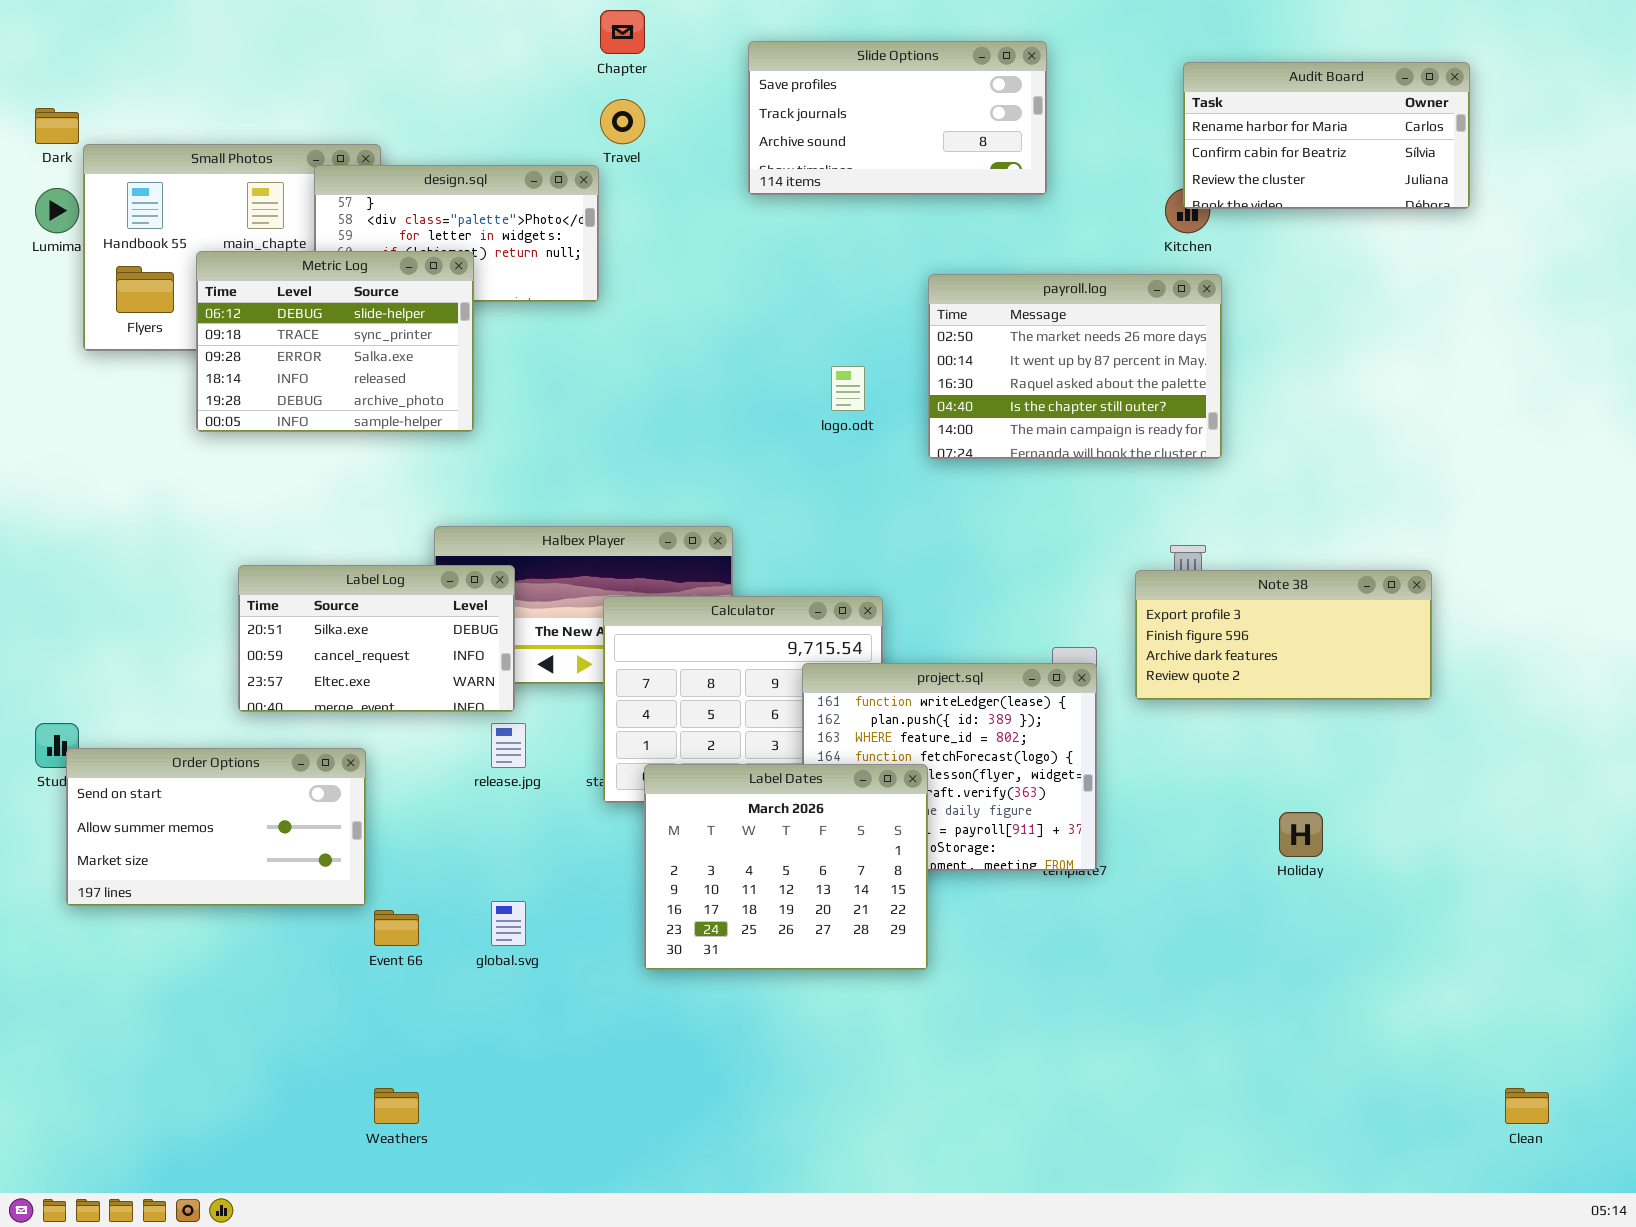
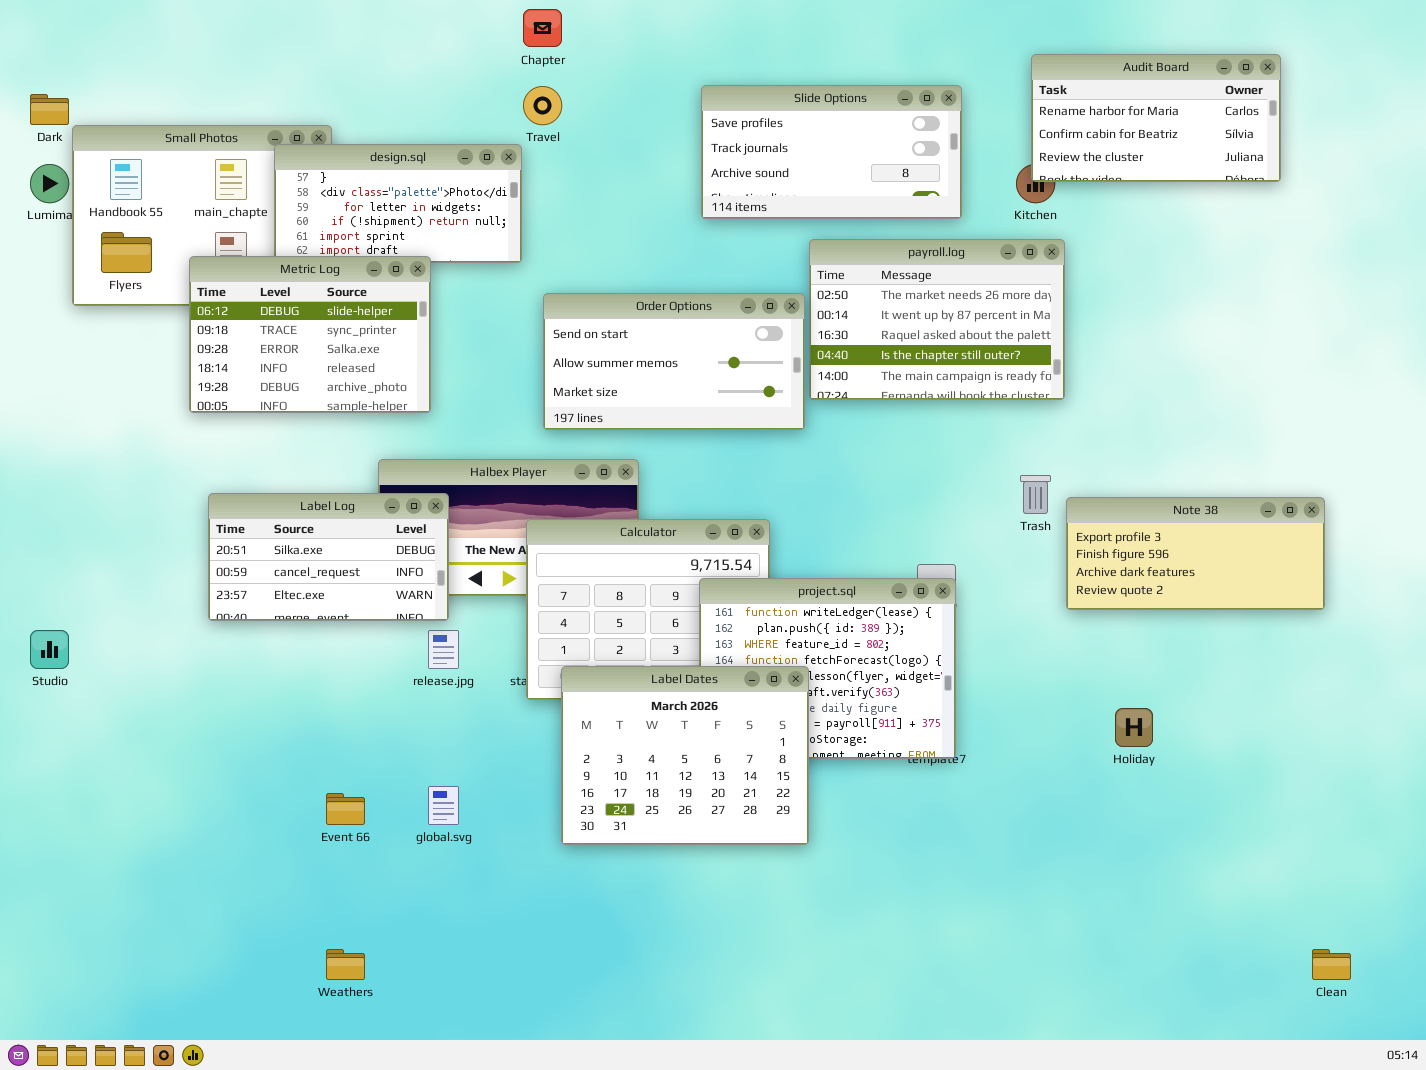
Slide Options: [748,41,1047,195] -> [701,85,962,219], moved
Metric Log: [196,251,474,432] -> [189,256,431,413], moved
Note 38: [1135,570,1432,700] -> [1066,497,1325,610], moved
Order Options: [66,748,366,906] -> [543,293,805,430], moved

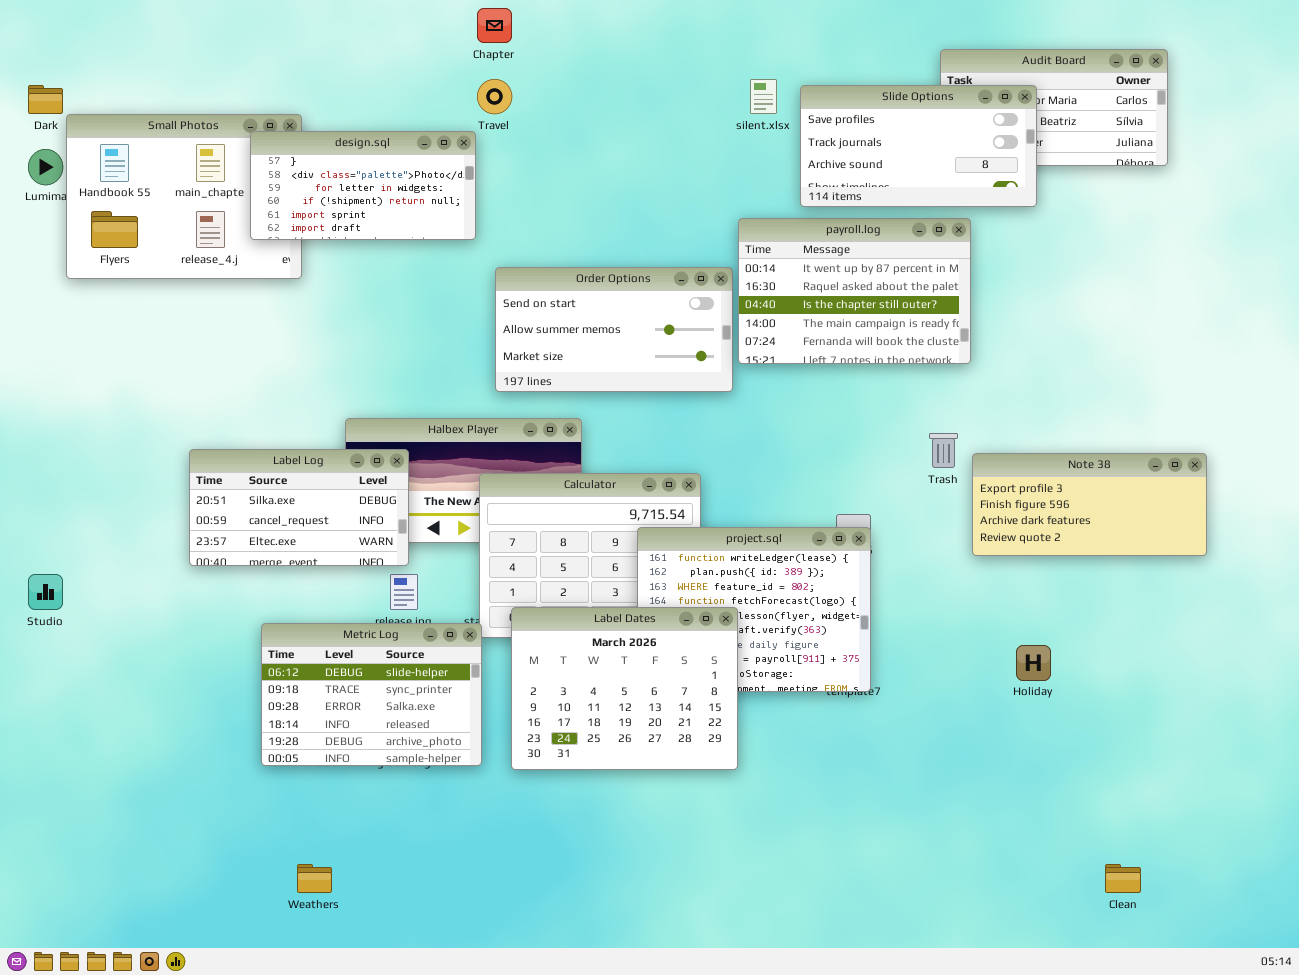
Slide Options: [701,85,962,219] -> [800,85,1037,207], moved
payroll.log: [809,239,1065,400] -> [738,218,971,364], scrolled down 1 row
Metric Log: [189,256,431,413] -> [261,623,482,766], moved
Clean: [1312,949,1351,980] -> [1105,864,1141,893], moved

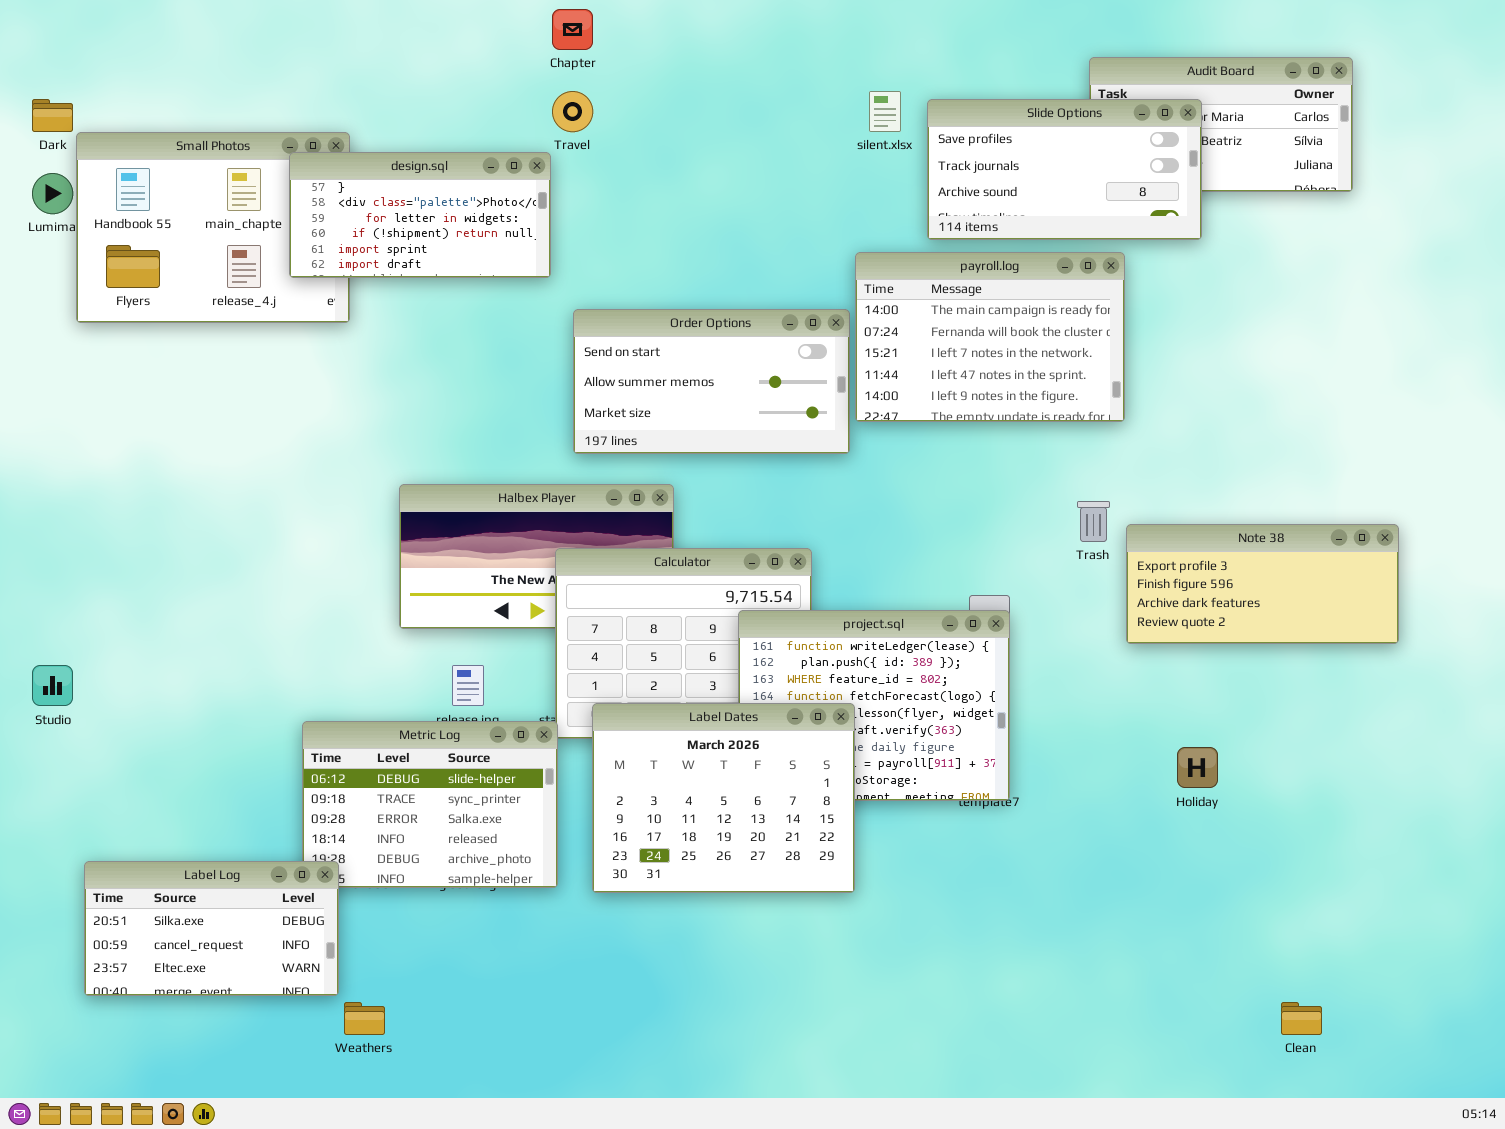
payroll.log: [738,218,971,364] -> [855,252,1125,422], scrolled down 3 rows
Label Log: [189,449,409,566] -> [84,861,339,996], moved

